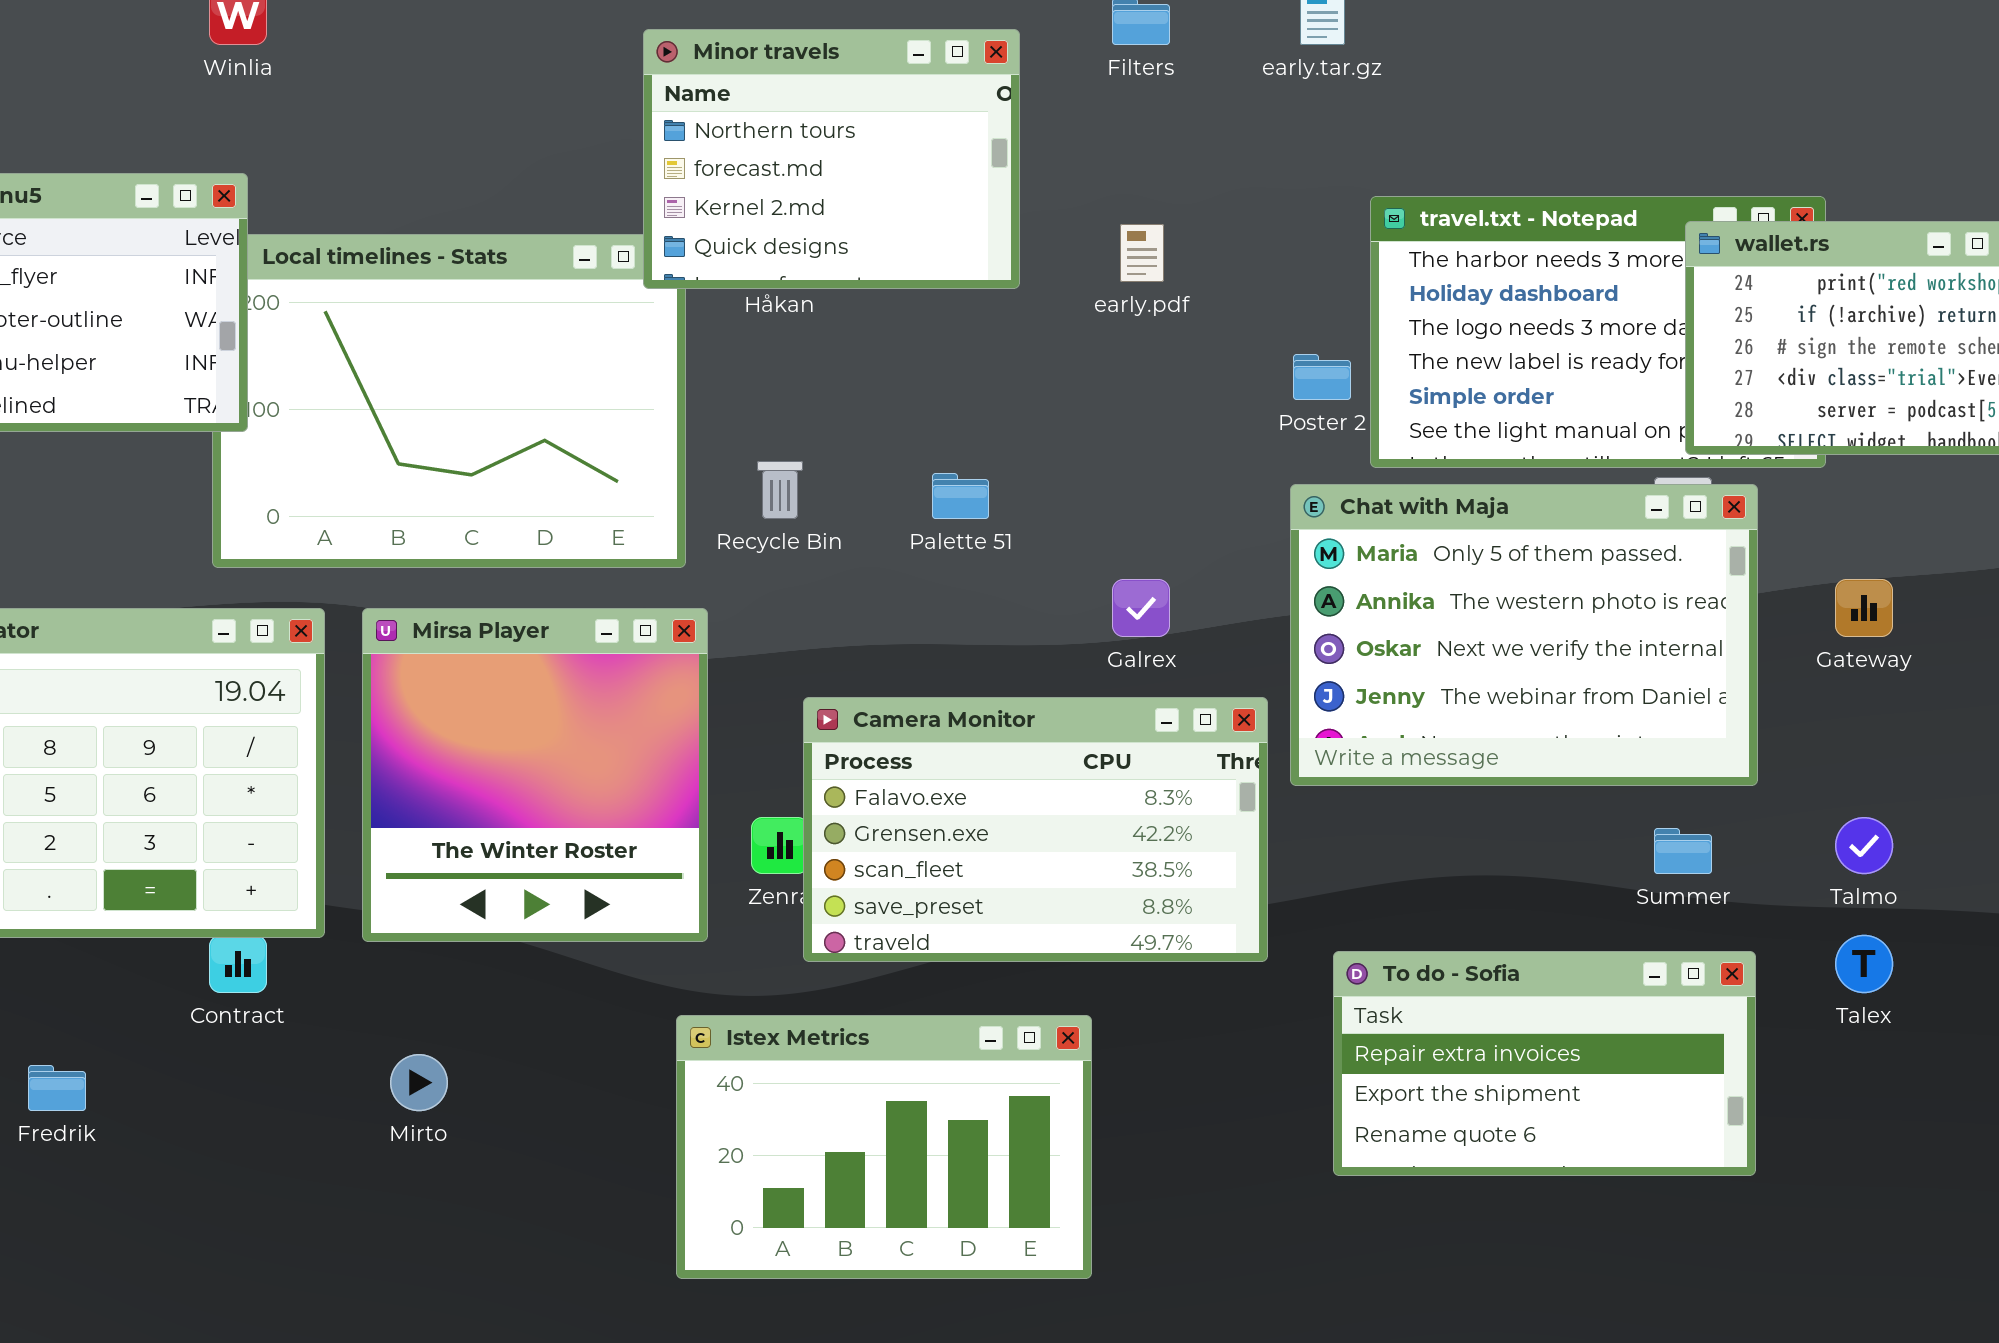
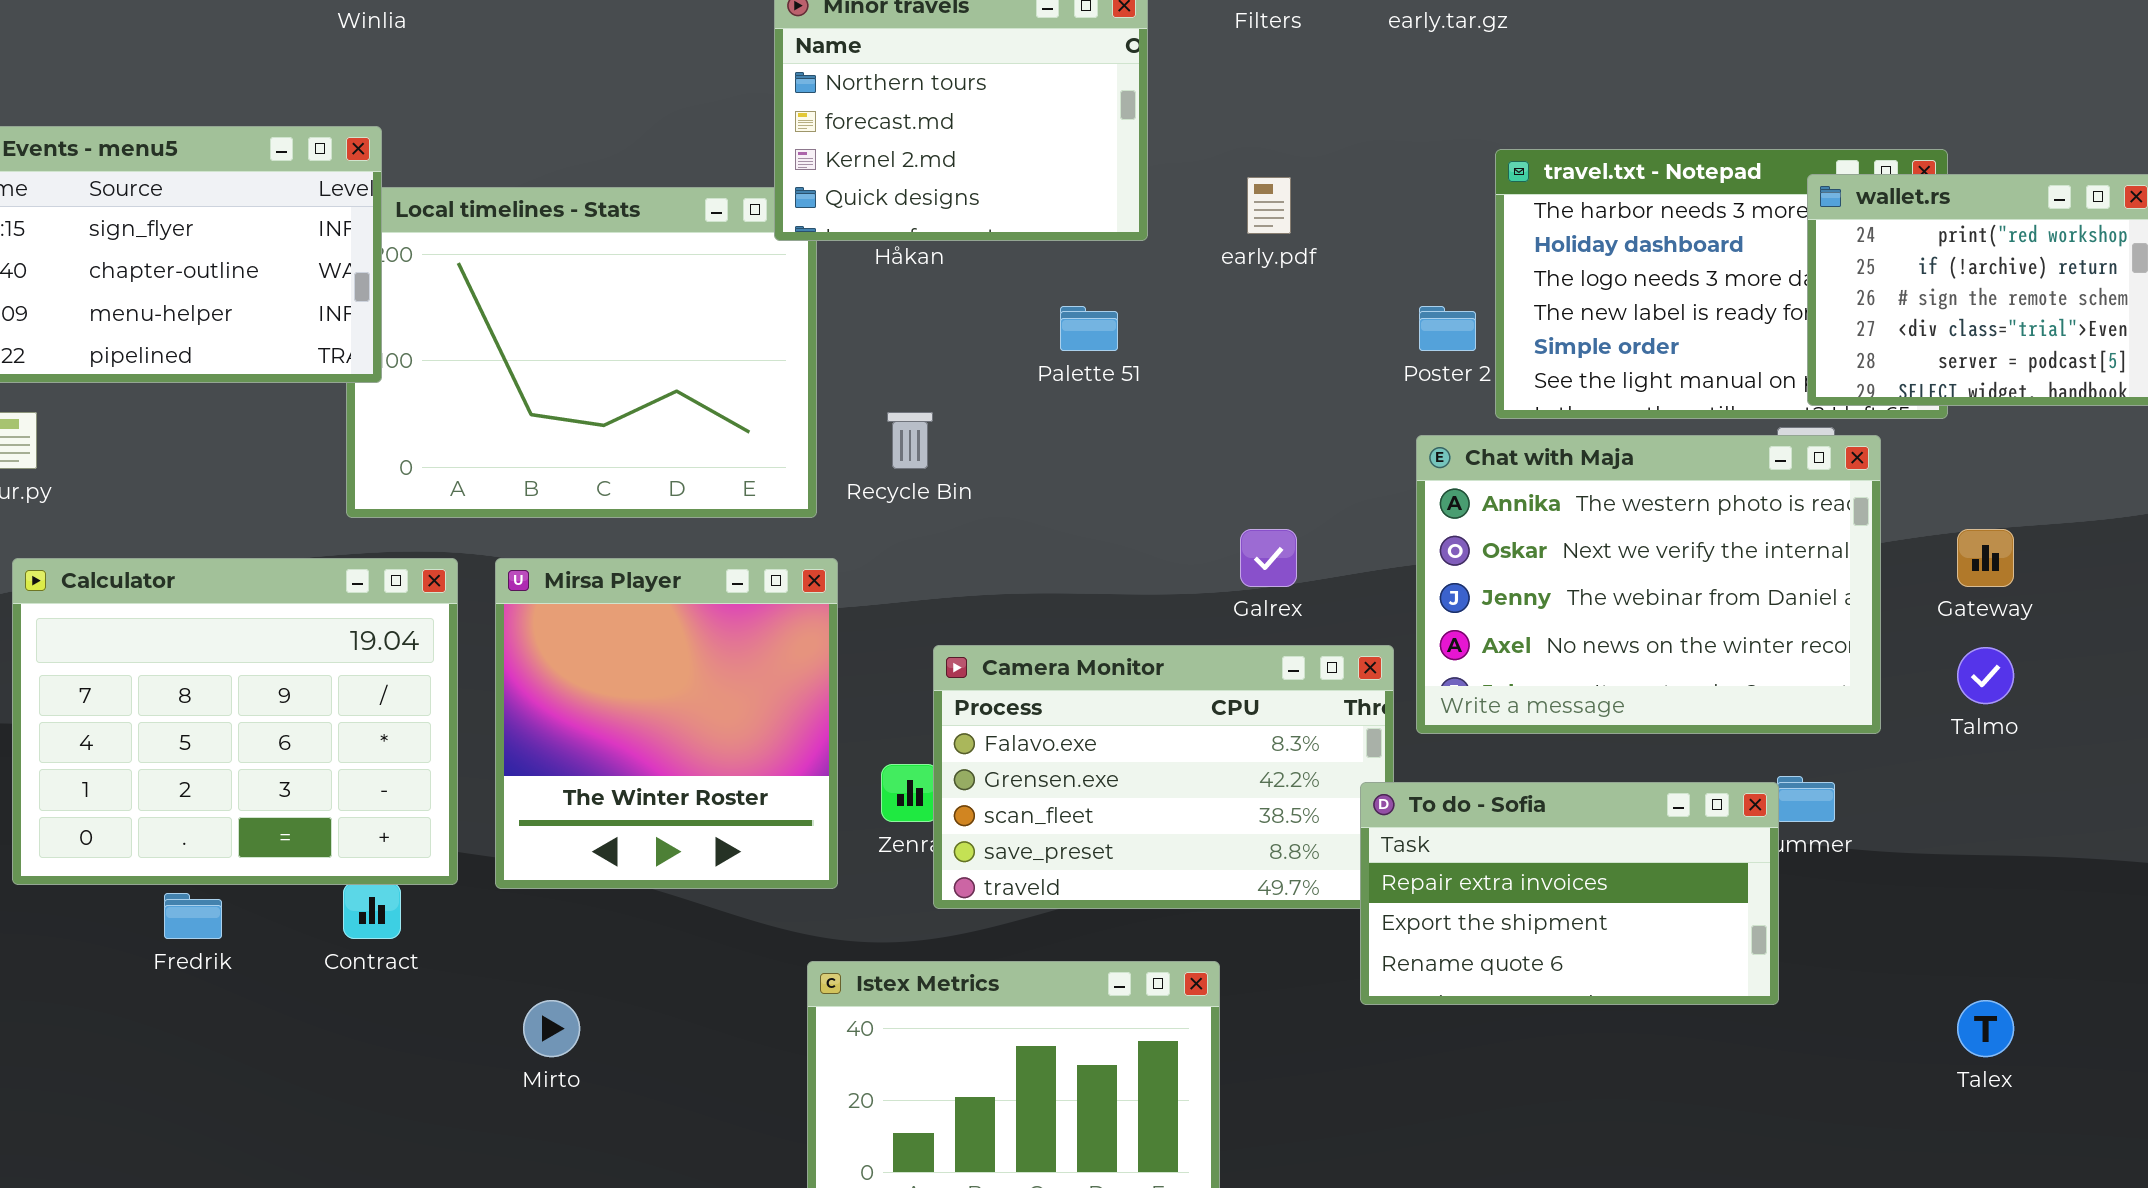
Palette 51: [932,473,989,519] -> [1060,306,1118,351], moved
Chat with Maja: [1290,484,1758,786] -> [1416,435,1881,734], scrolled down 1 row
Talmo: [1835,817,1893,874] -> [1957,647,2014,704], moved
Talex: [1835,935,1893,993] -> [1957,1000,2014,1057], moved
To do - Sofia: [1333,951,1756,1176] -> [1360,782,1779,1005], moved
Fredrik: [28,1065,86,1111] -> [164,893,222,939], moved

